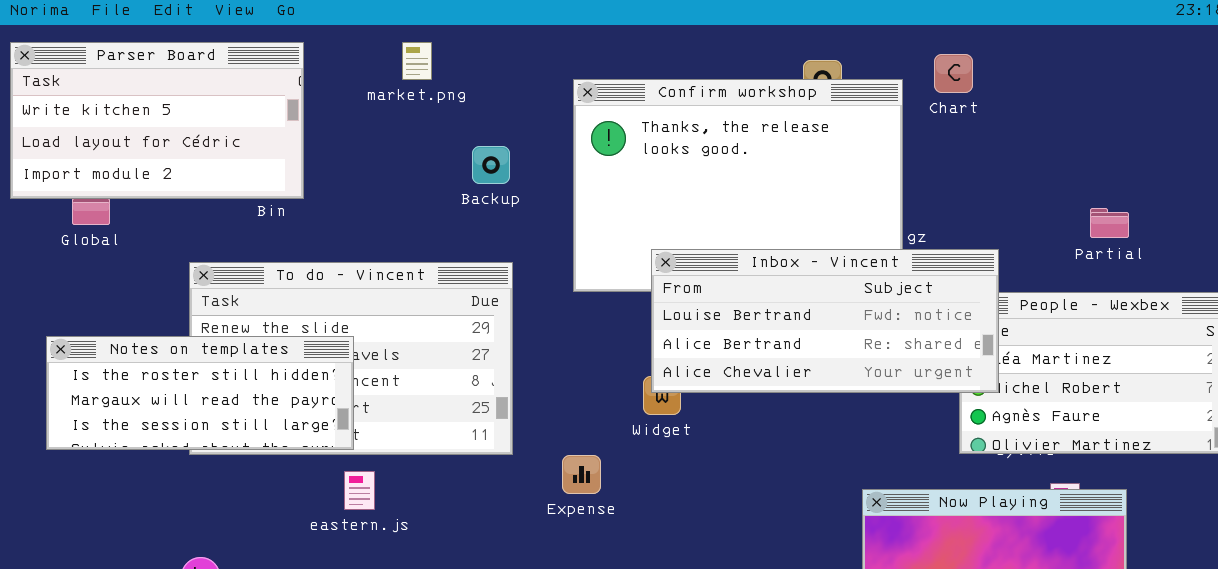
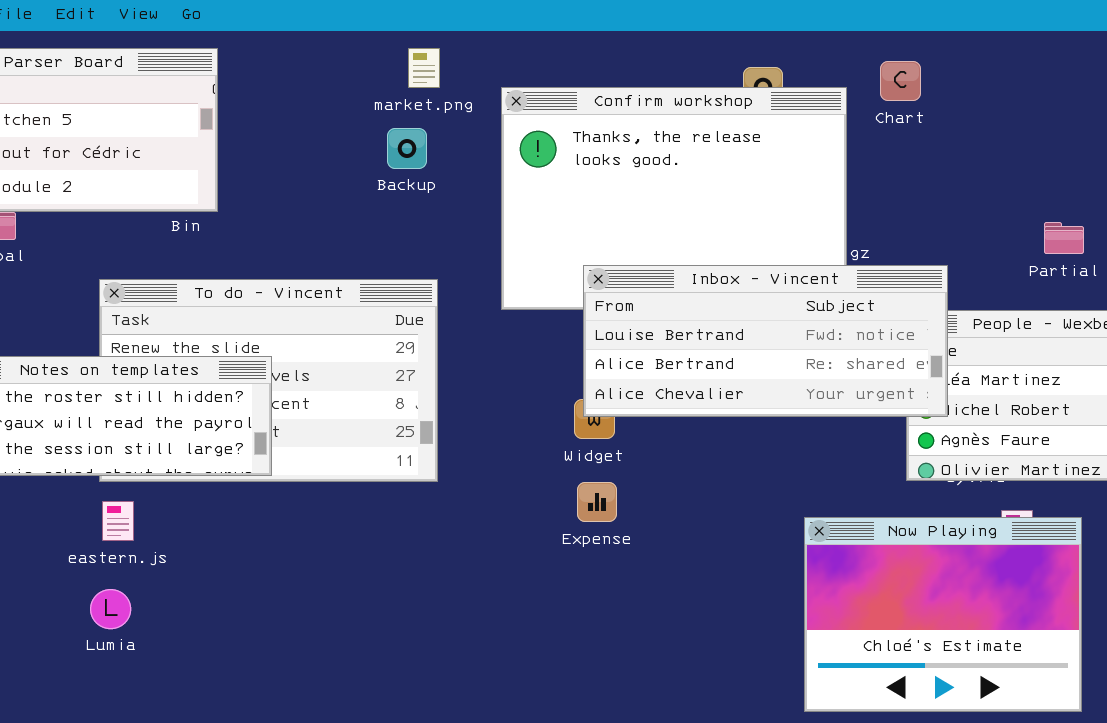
market.png: [402,42,432,80] -> [408,48,440,88], moved
Backup: [472,146,510,184] -> [387,128,427,169], moved
Expense: [562,455,601,494] -> [577,482,617,522], moved
eastern.js: [344,471,375,510] -> [102,501,134,541], moved

